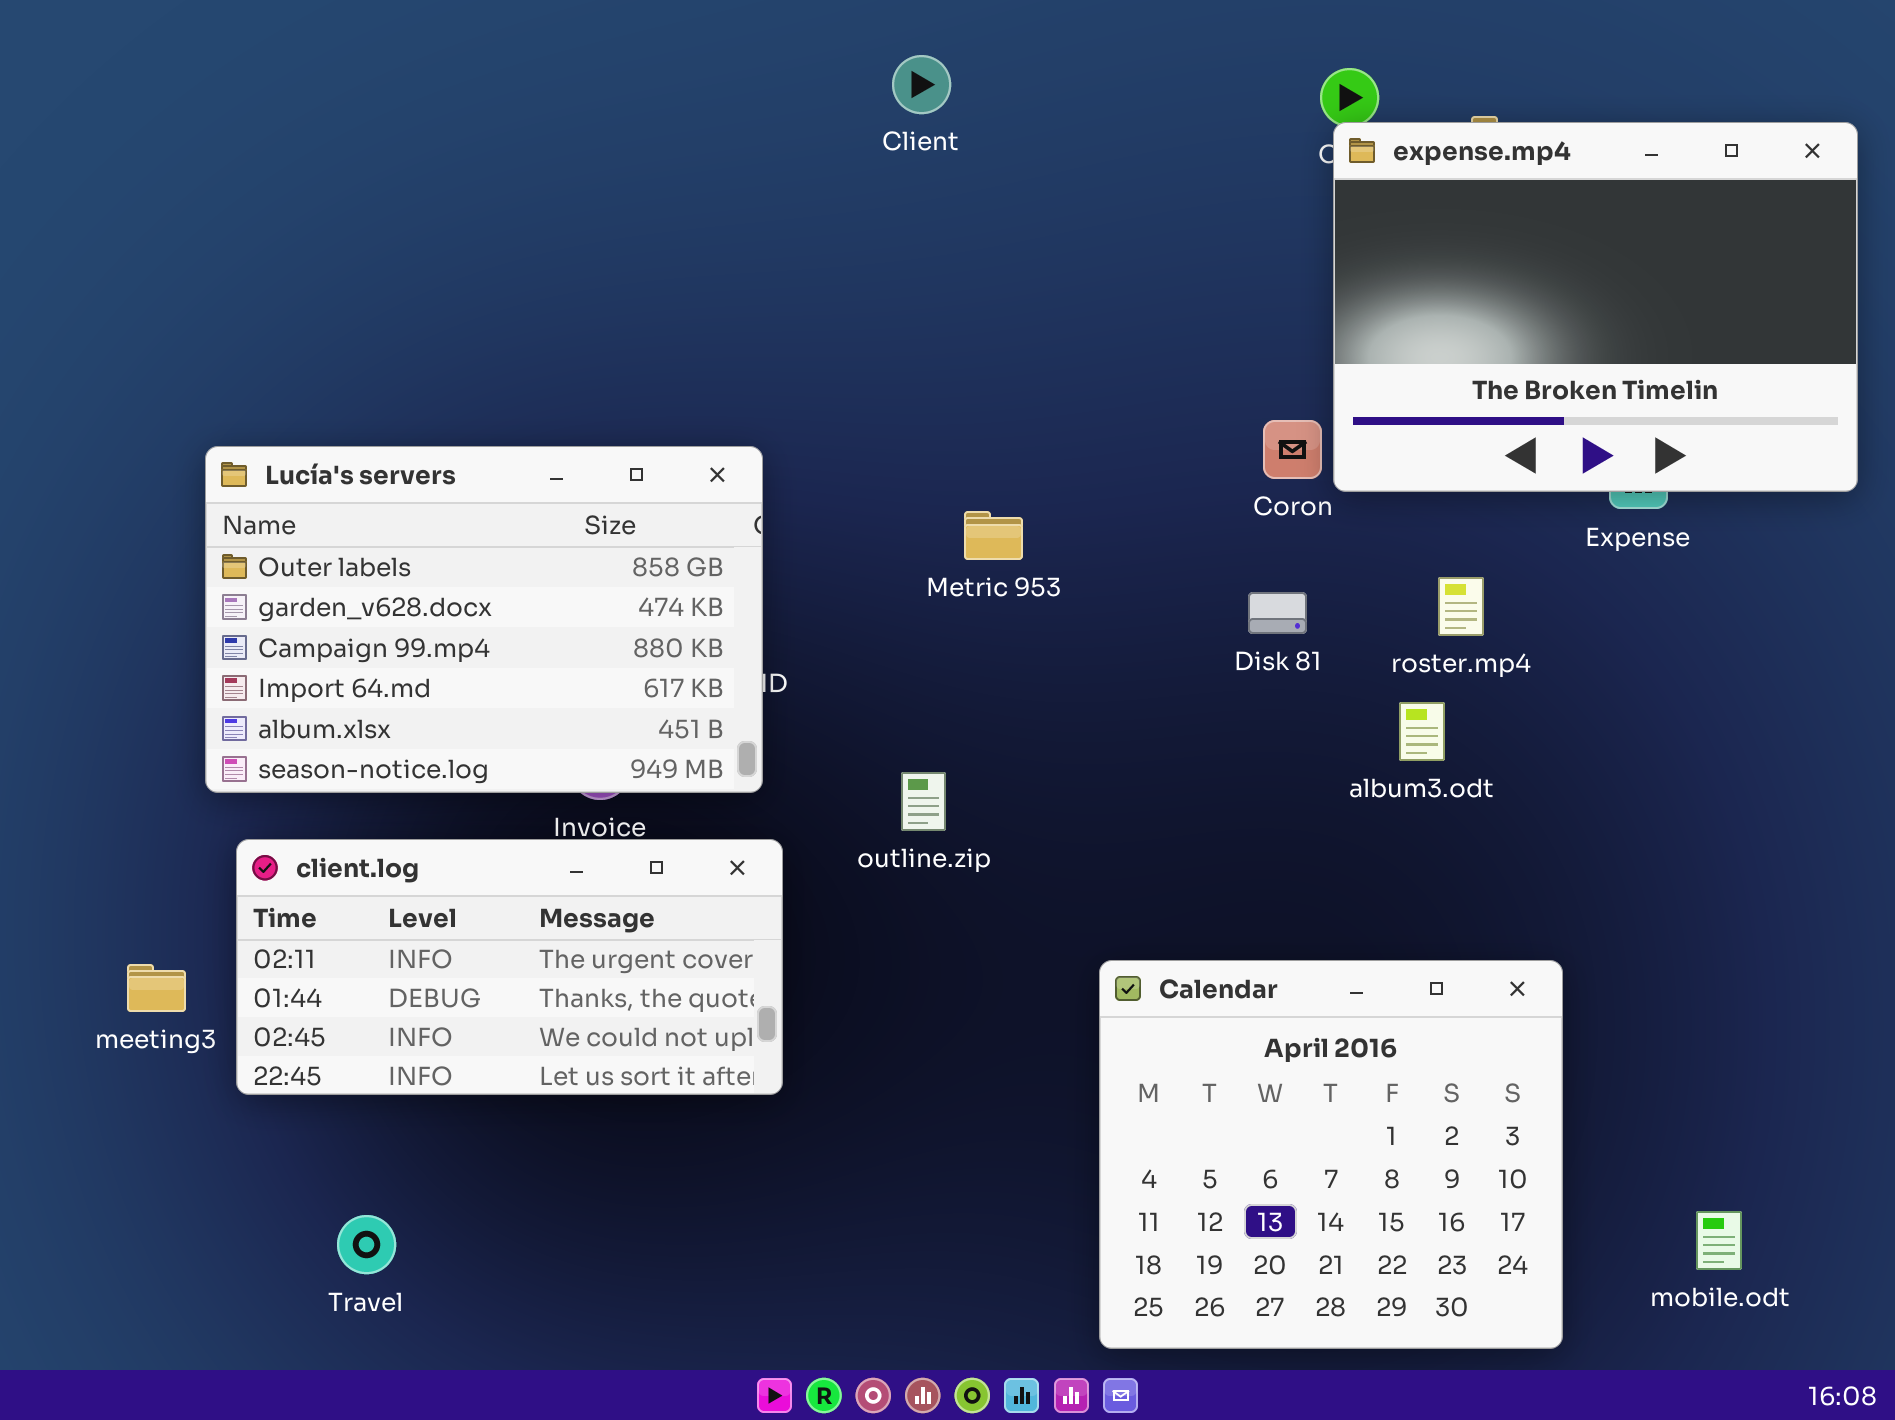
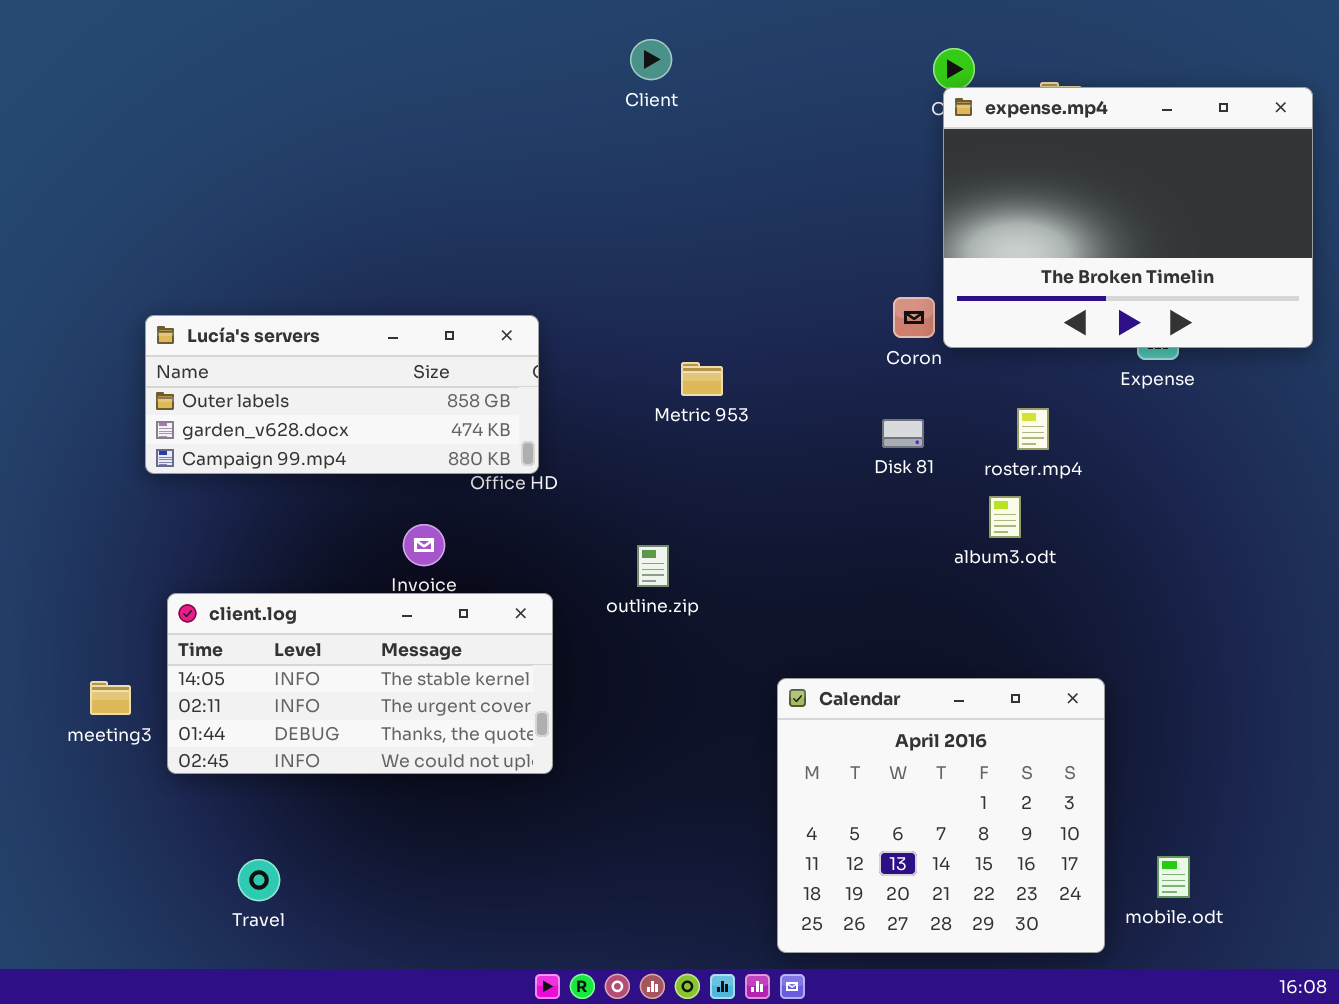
Lucía's servers: [205,446,763,793] -> [145,315,539,474], resized
client.log: [236,839,783,1095] -> [167,593,553,774], scrolled up 1 row
mobile.odt: [1696,1211,1742,1270] -> [1157,856,1190,898], moved

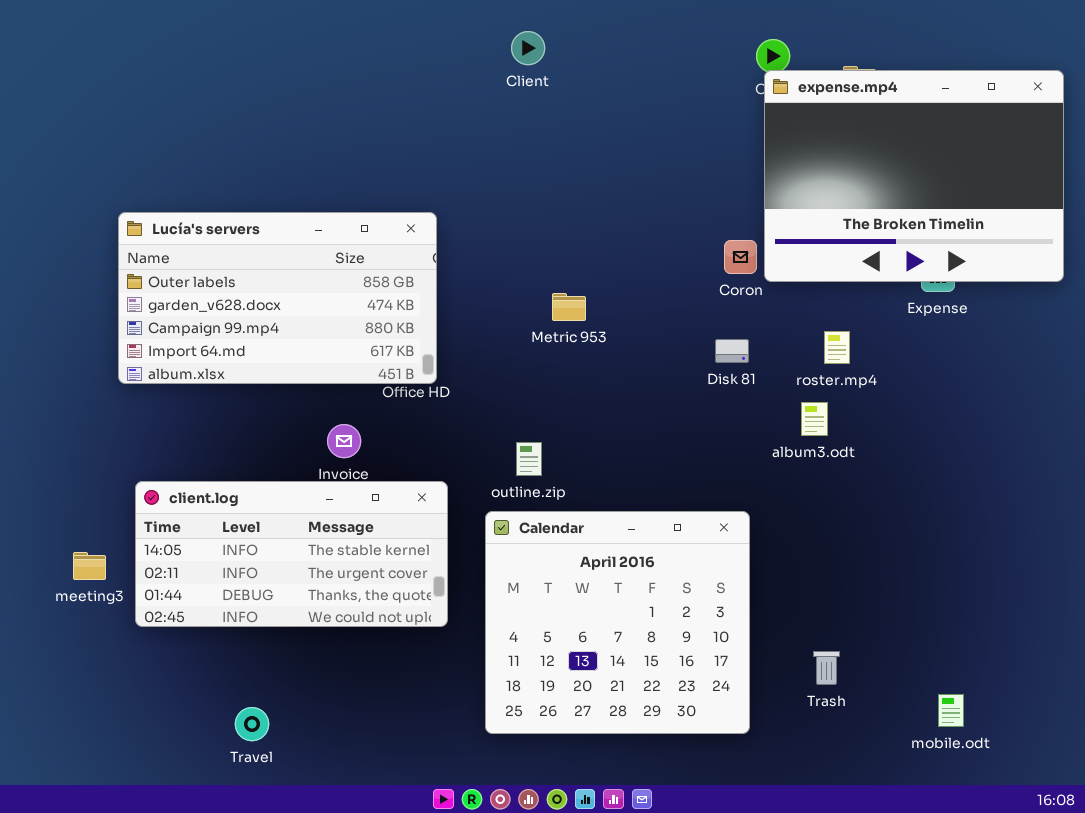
Lucía's servers: [145,315,539,474] -> [118,212,437,384], resized
Calendar: [777,678,1105,953] -> [485,511,750,734], moved
Travel: [238,859,280,901] -> [235,707,269,741], moved

